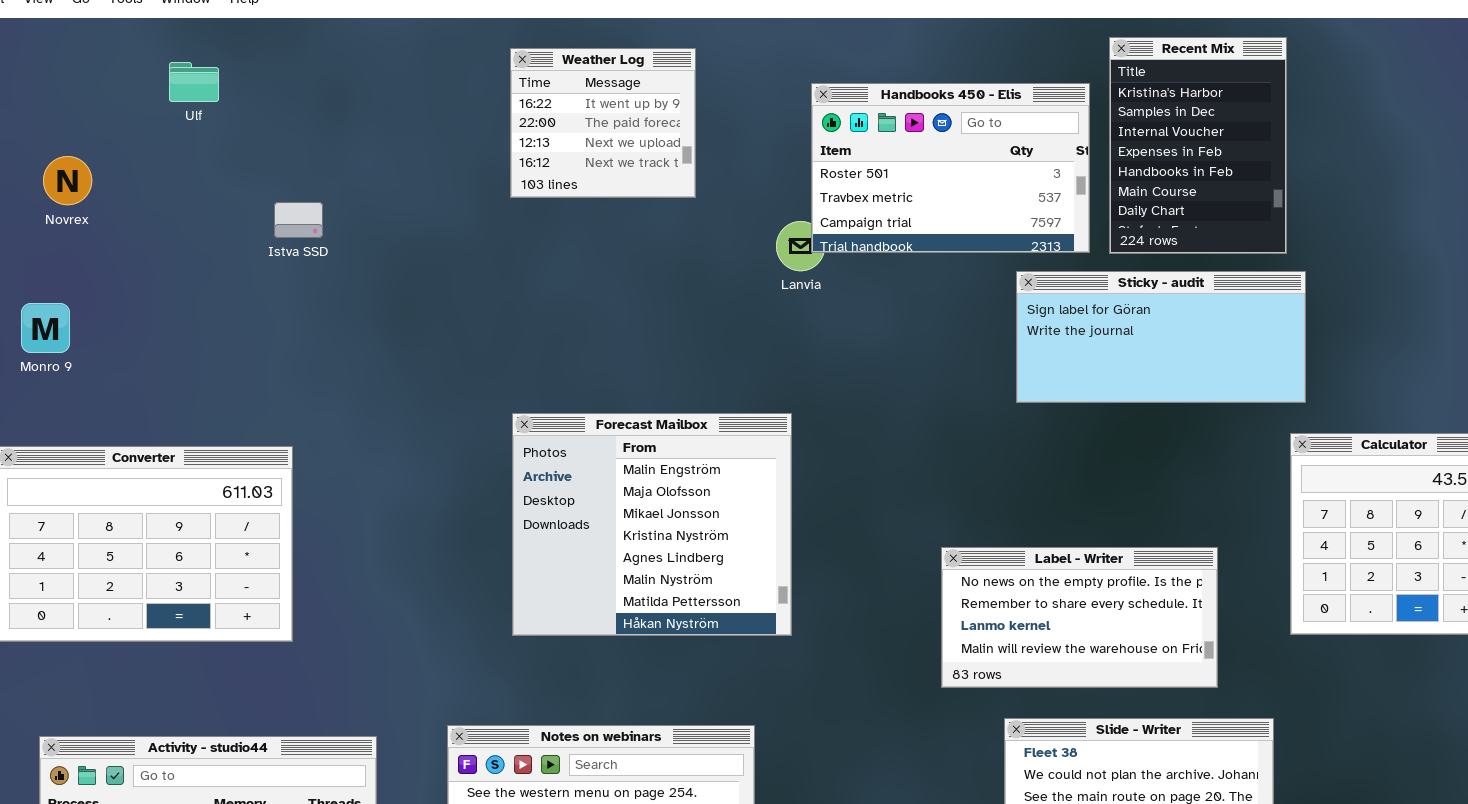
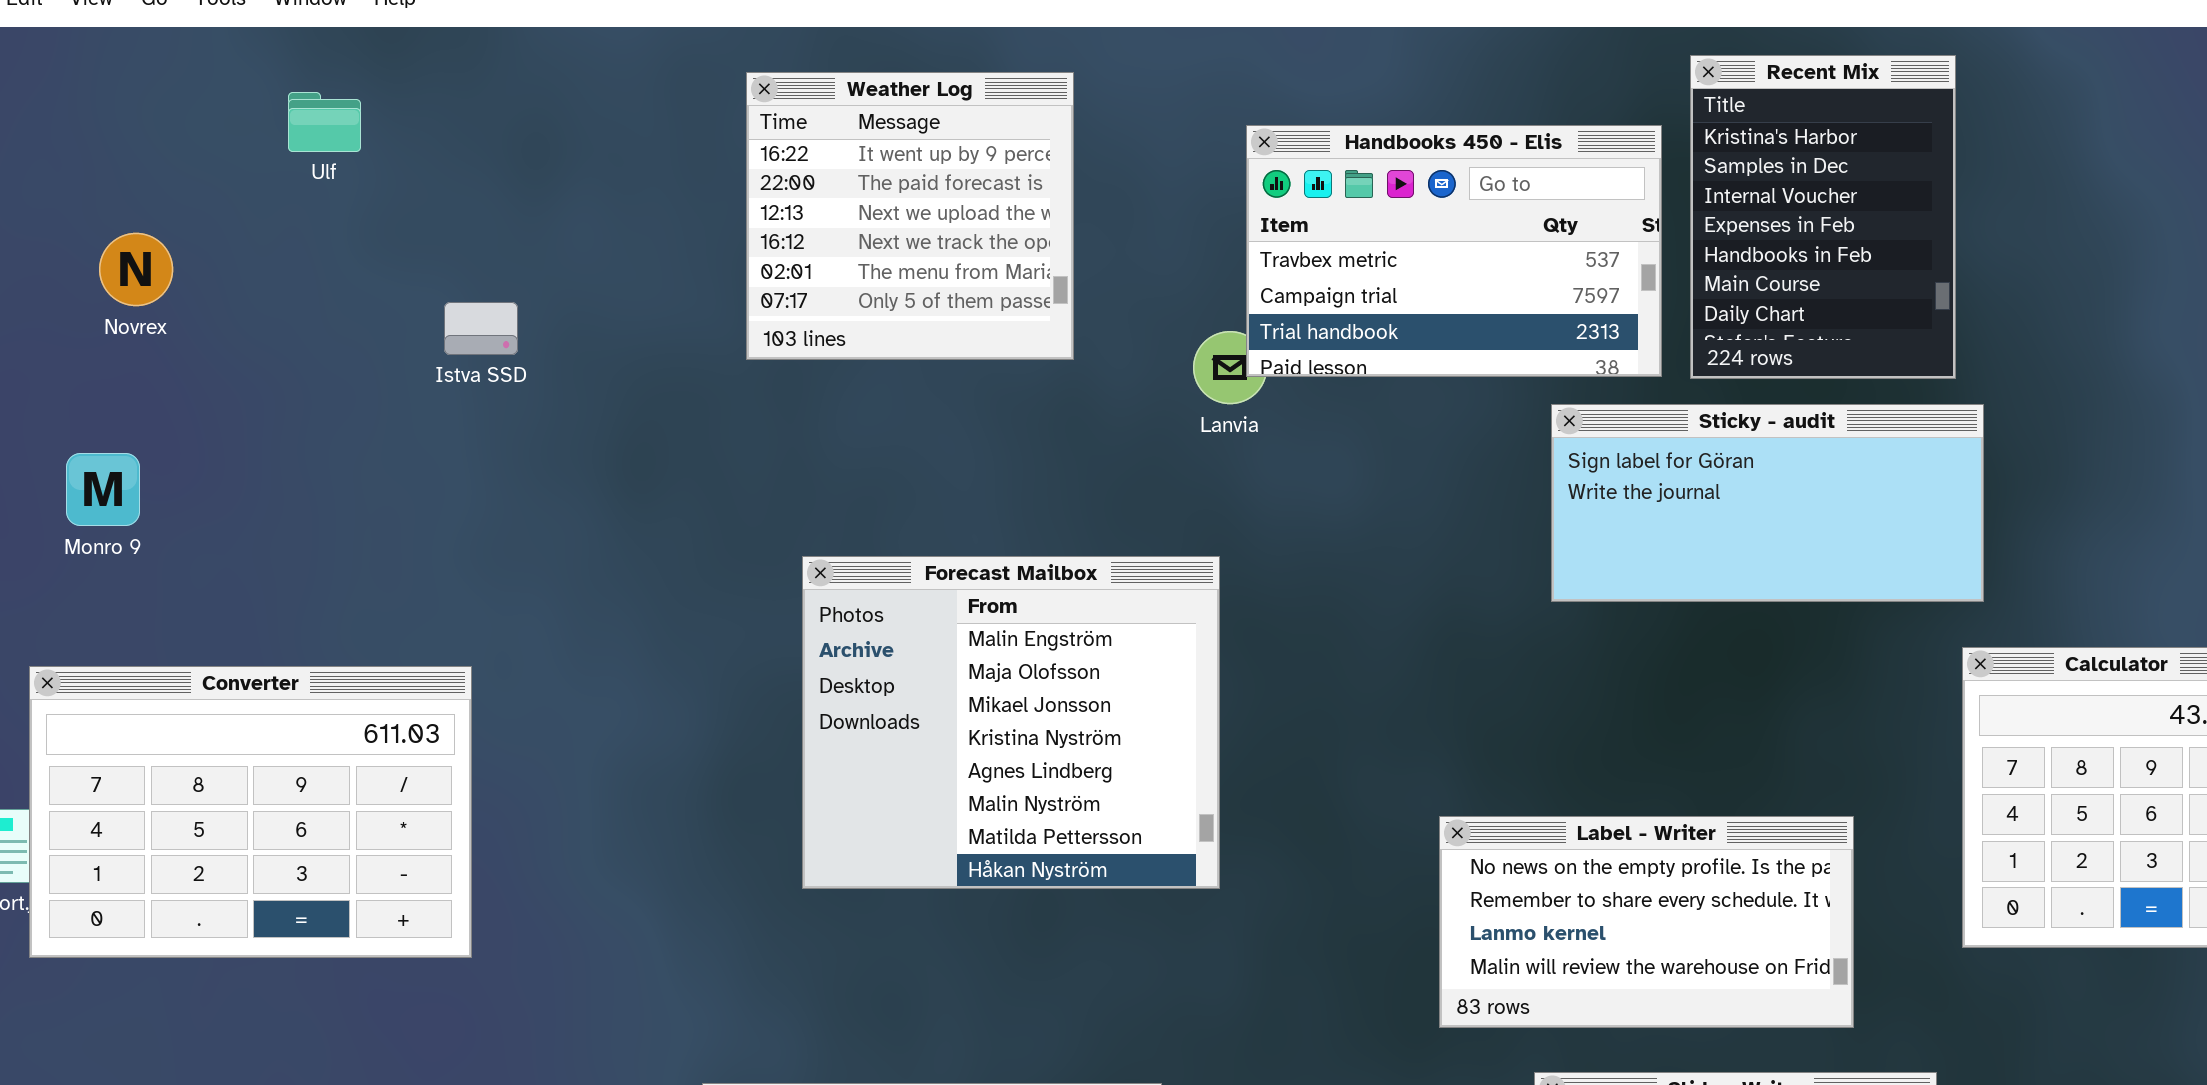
Weather Log: [510,48,696,198] -> [746,72,1074,360], resized
Handbooks 450 - Elis: [811,83,1090,253] -> [1246,125,1662,377], scrolled down 1 row
Forecast Mailbox: [512,413,792,636] -> [802,556,1220,889], moved

